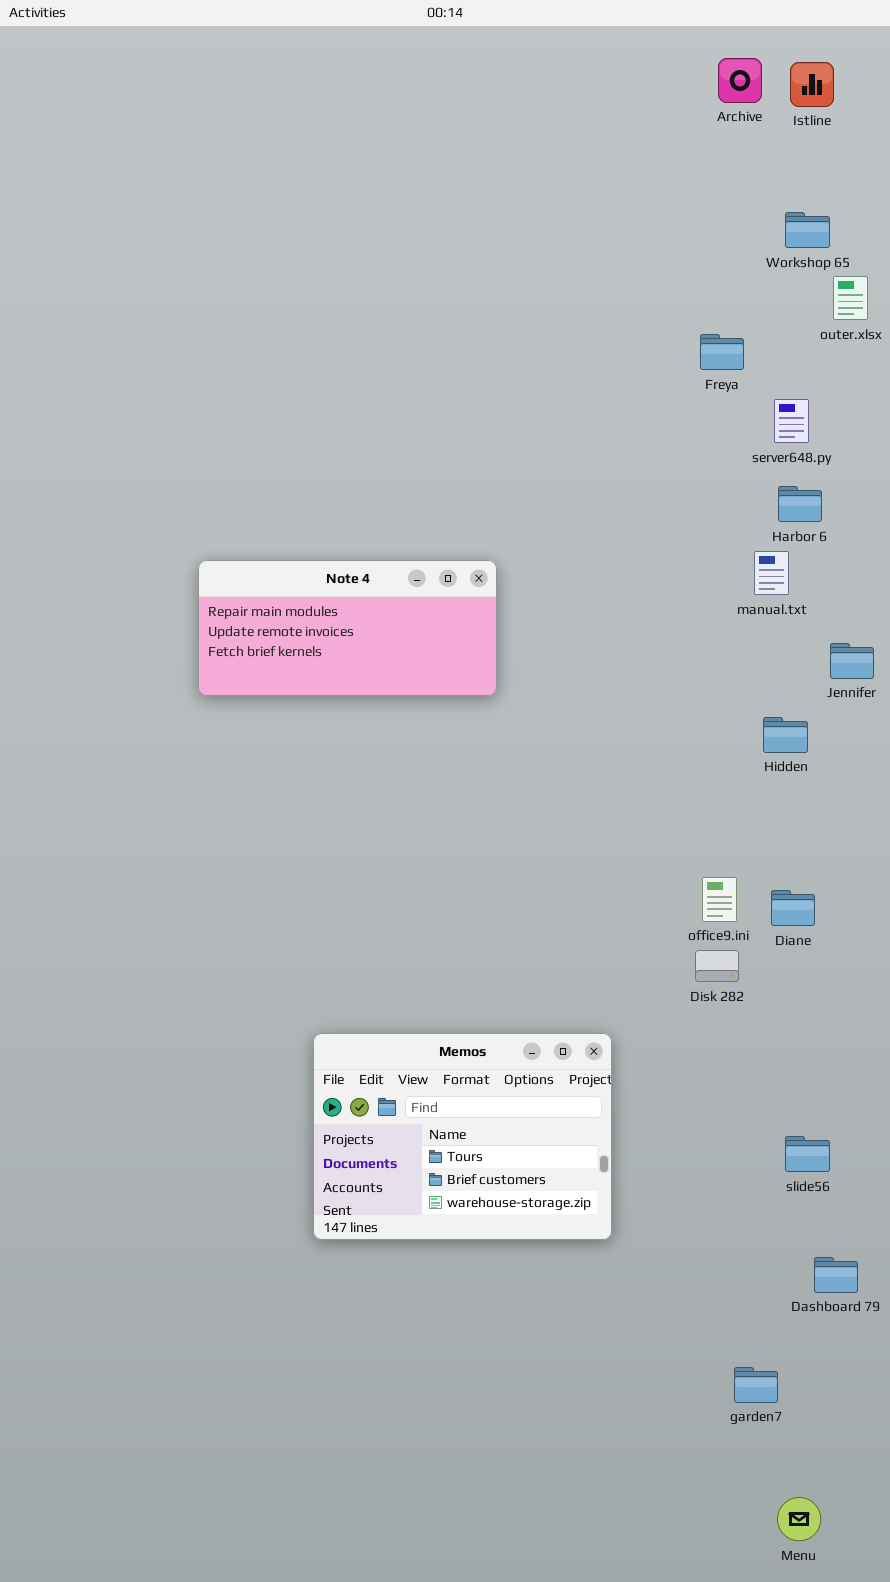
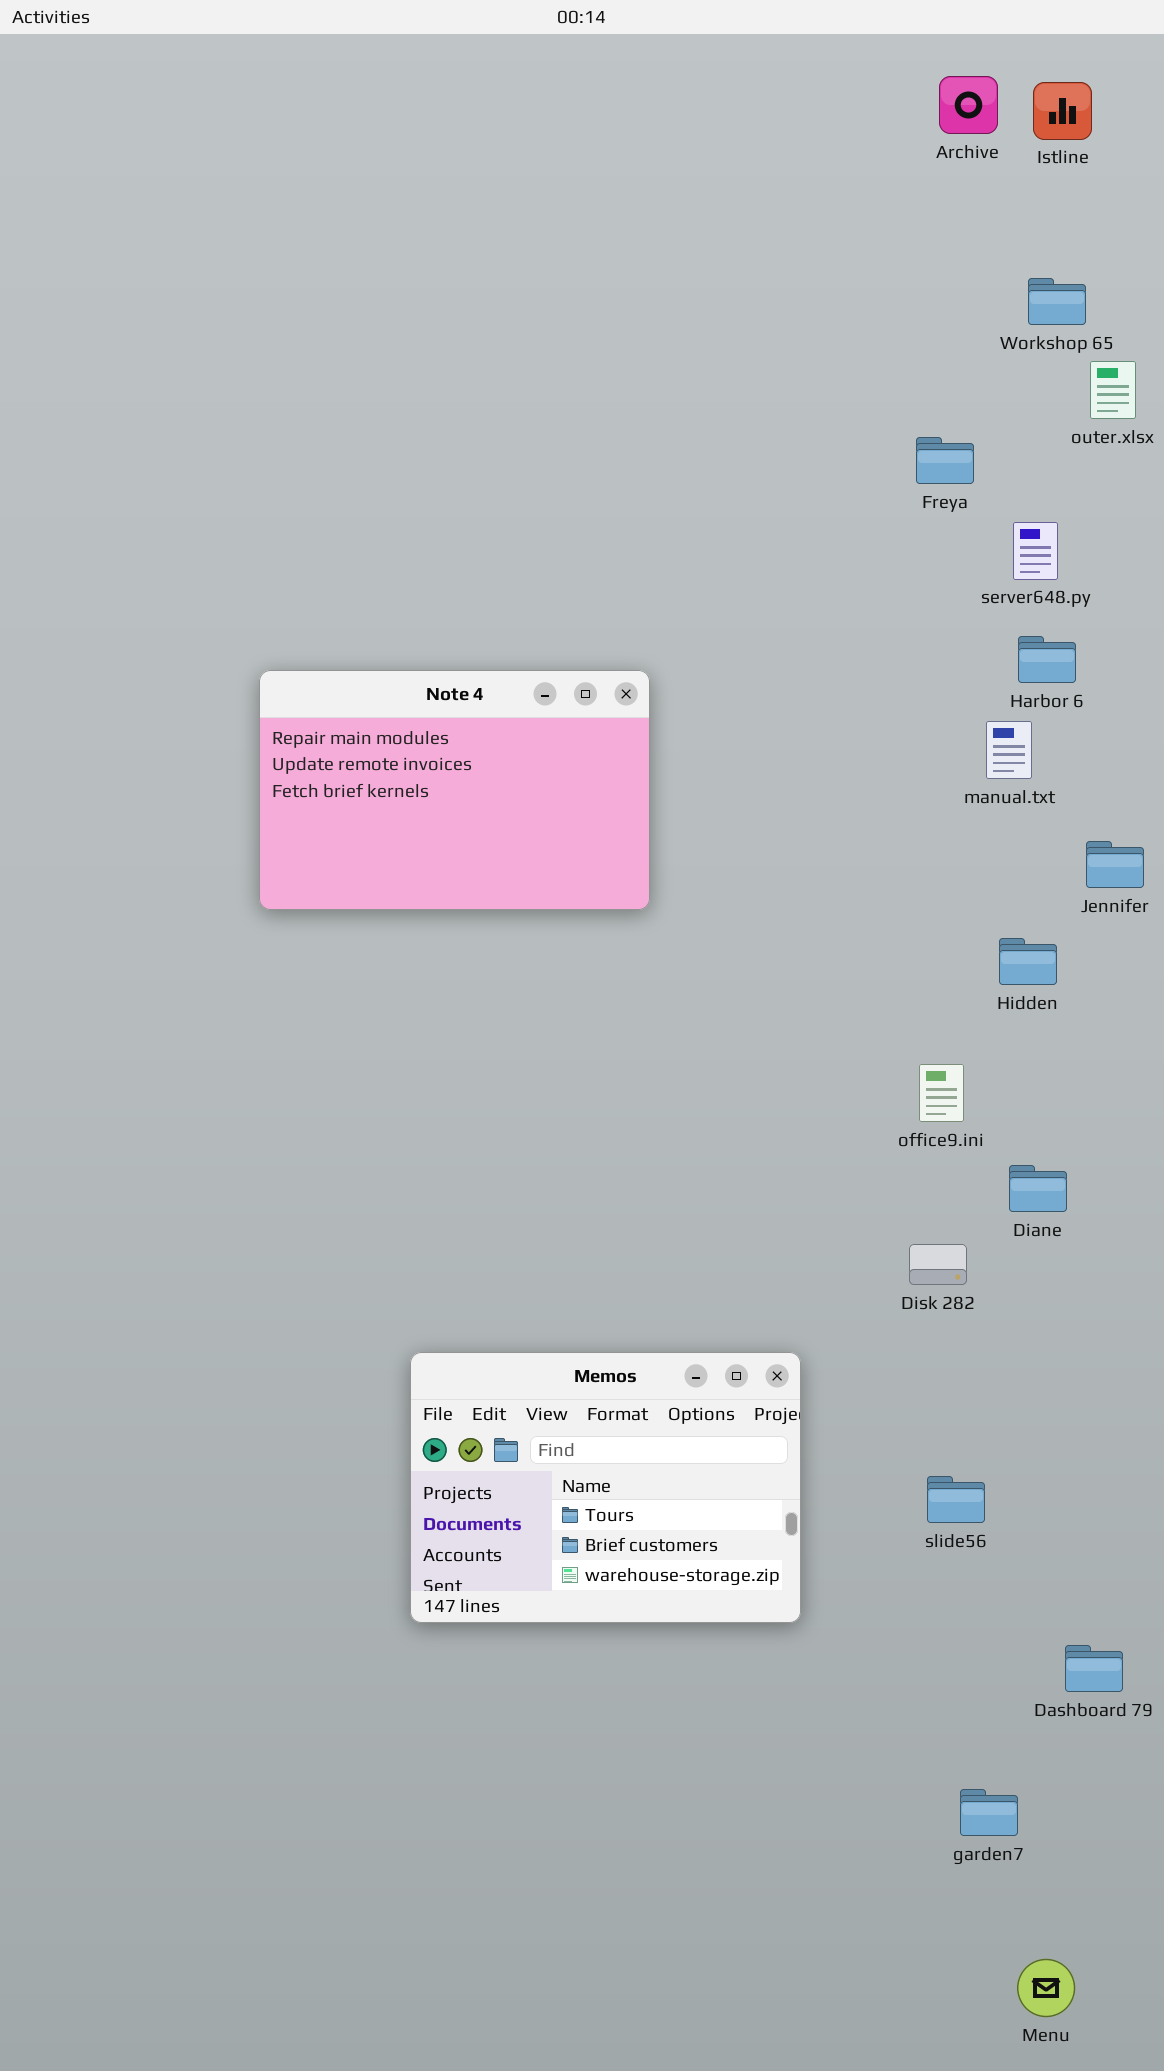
Note 4: [198,560,497,696] -> [259,670,650,910], resized
office9.ini: [702,877,737,922] -> [919,1064,964,1122], moved
slide56: [785,1136,830,1172] -> [927,1476,985,1523], moved

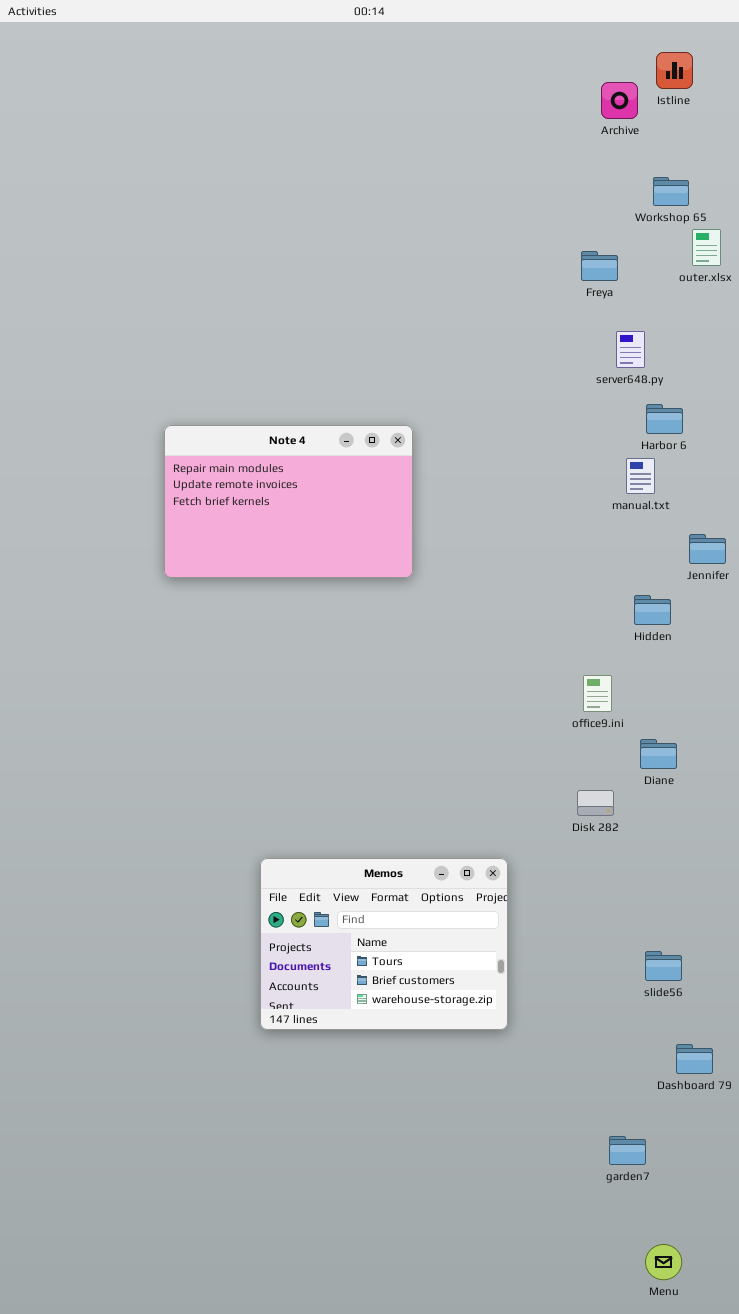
Archive: [939,76,998,134] -> [601,82,638,119], moved
Freya: [916,437,974,484] -> [581,251,618,281], moved
server648.py: [1013,522,1058,580] -> [616,331,645,368], moved
slide56: [927,1476,985,1523] -> [645,951,682,981], moved

